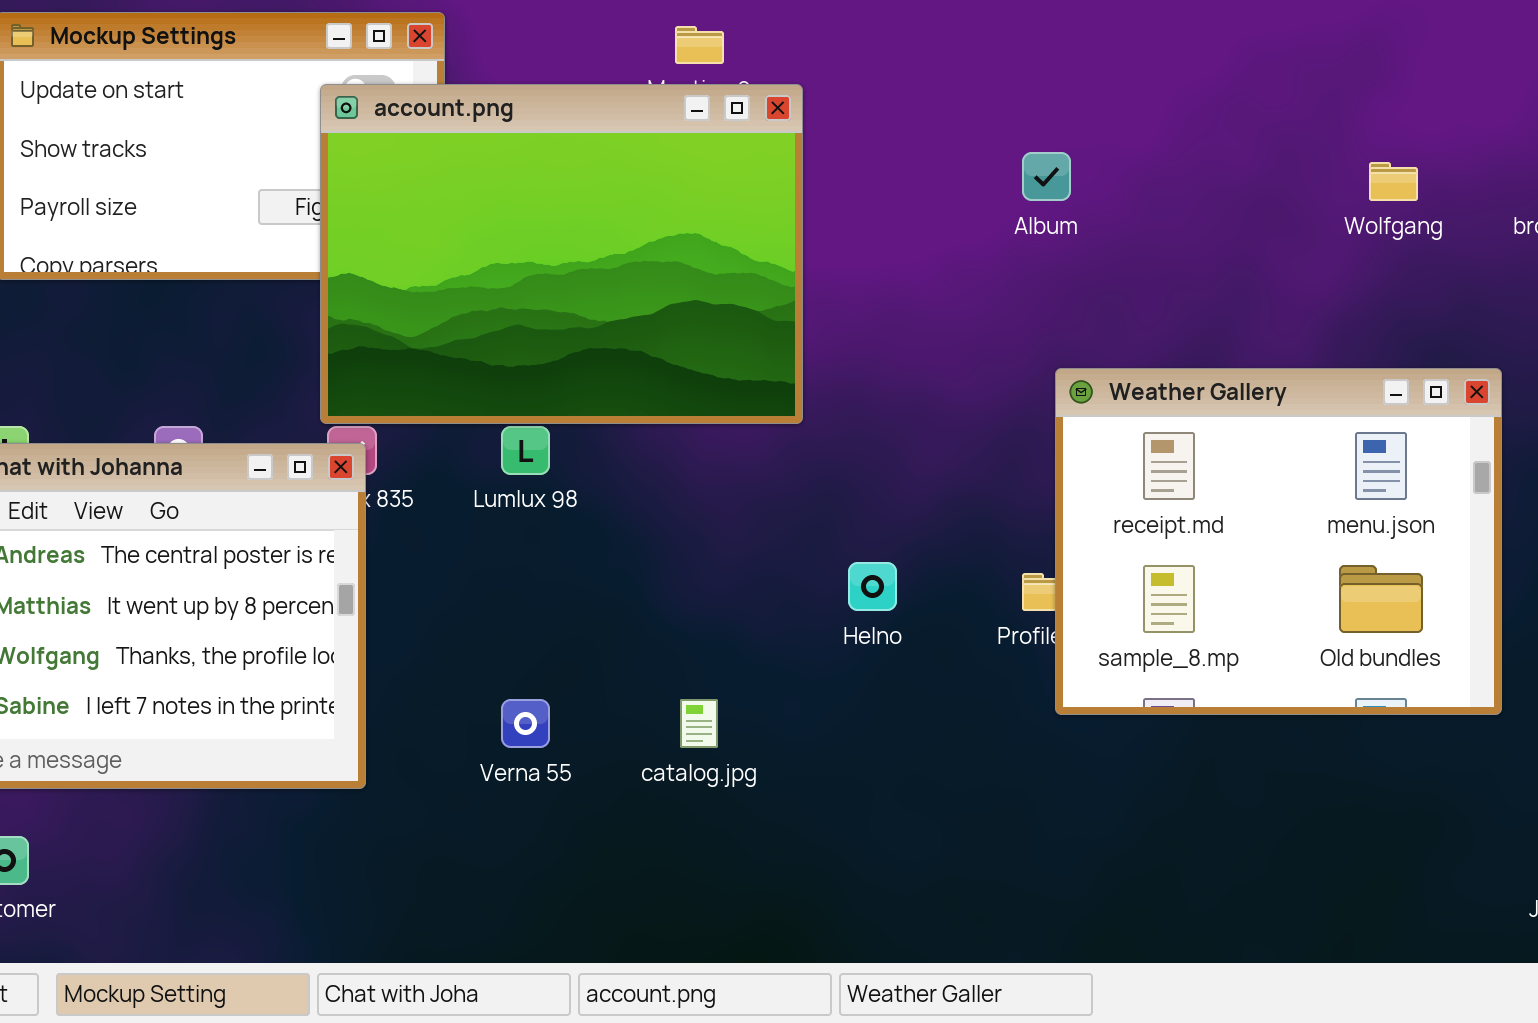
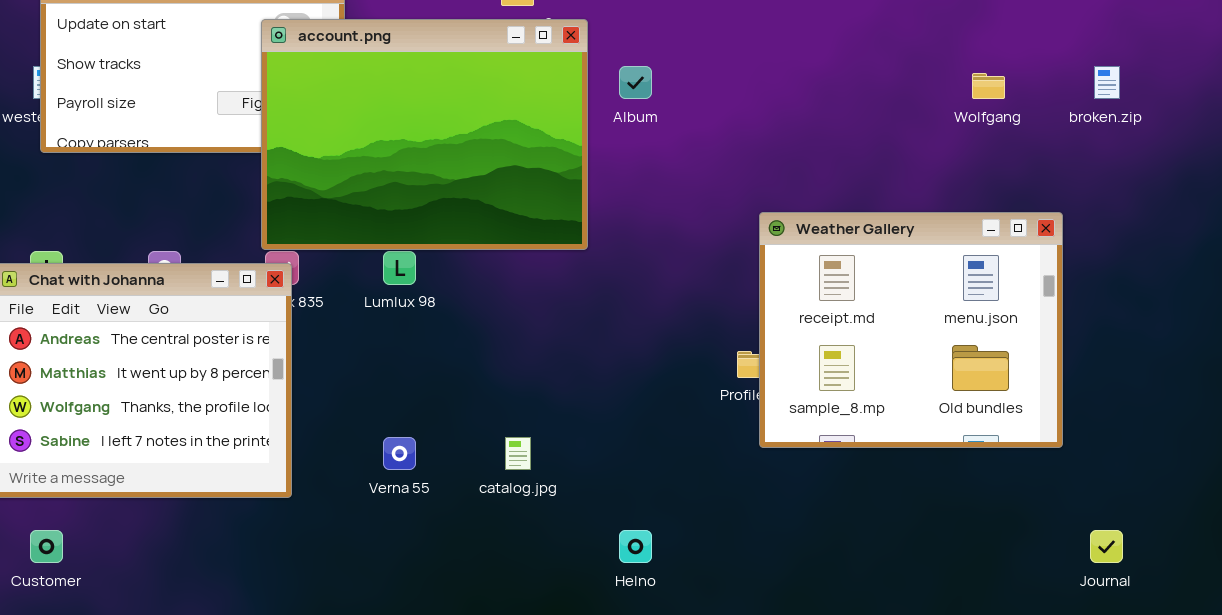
Album: [1022,152,1071,201] -> [619,66,652,99], moved
Helno: [848,562,897,611] -> [619,530,652,563], moved

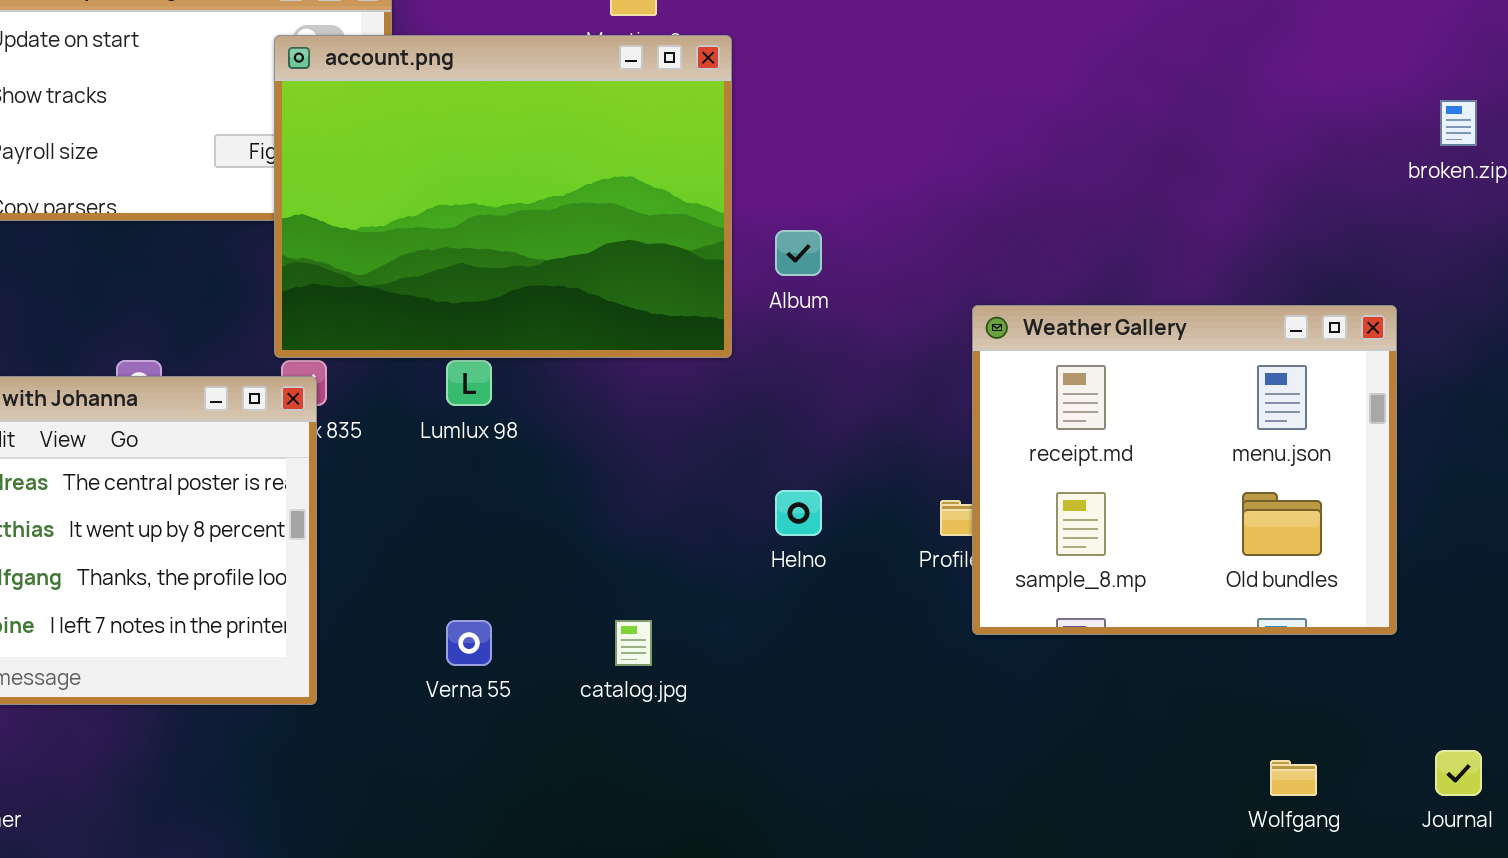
Album: [619,66,652,99] -> [775,230,822,276], moved
Wolfgang: [972,73,1005,99] -> [1270,760,1317,796], moved
Helno: [619,530,652,563] -> [775,490,822,536], moved

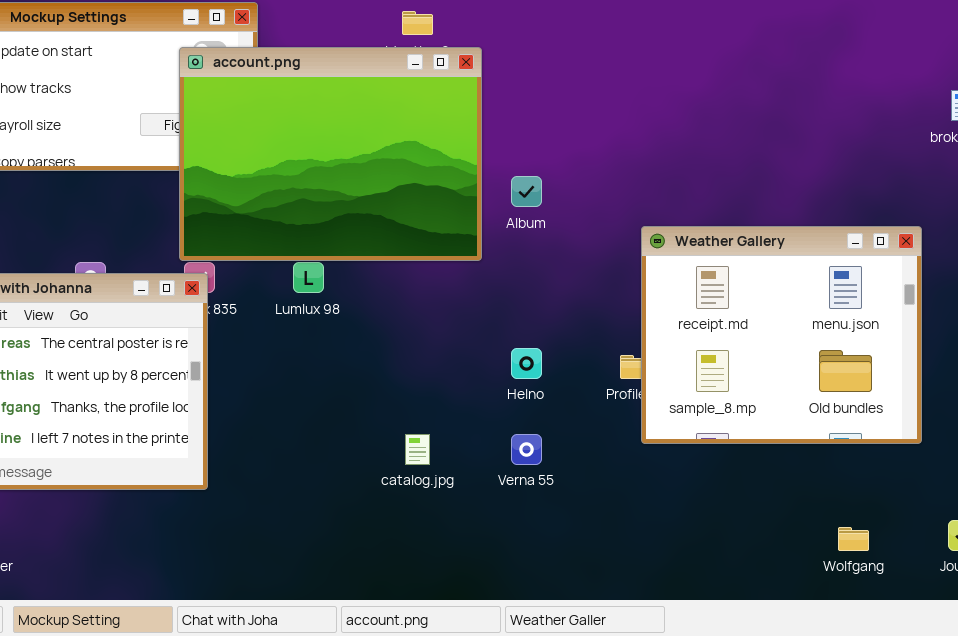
Verna 55: [446,620,492,666] -> [511,434,542,465], moved

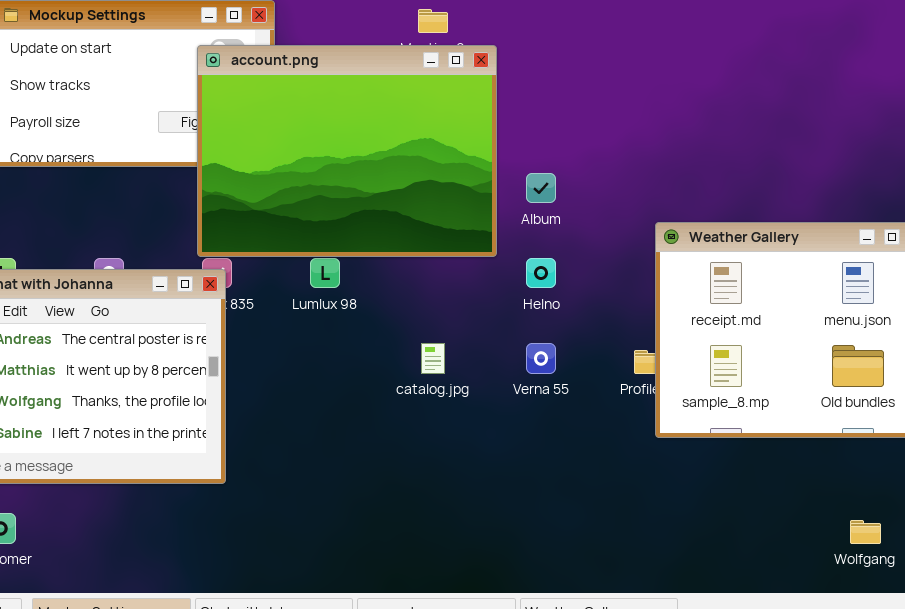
Helno: [511,348,542,379] -> [526,258,556,288], moved
catalog.jpg: [405,434,430,465] -> [421,343,445,374], moved
Verna 55: [511,434,542,465] -> [526,343,556,374], moved

